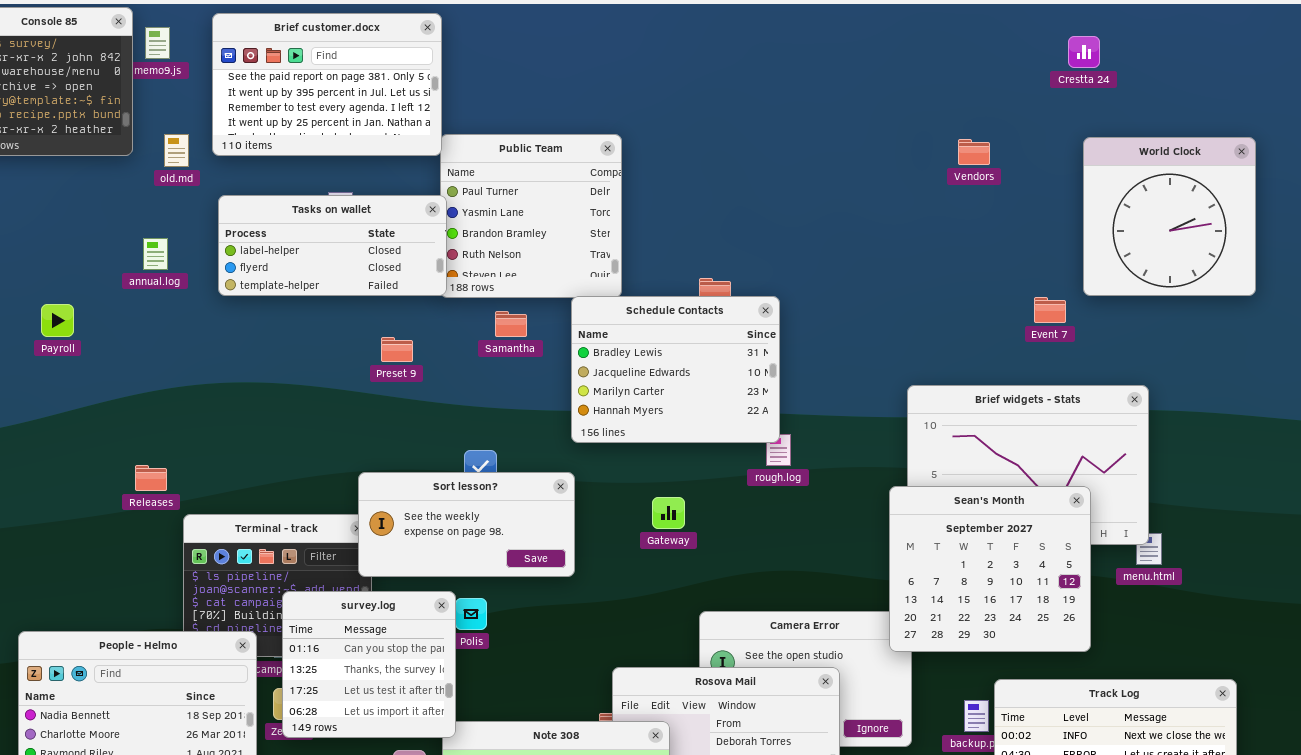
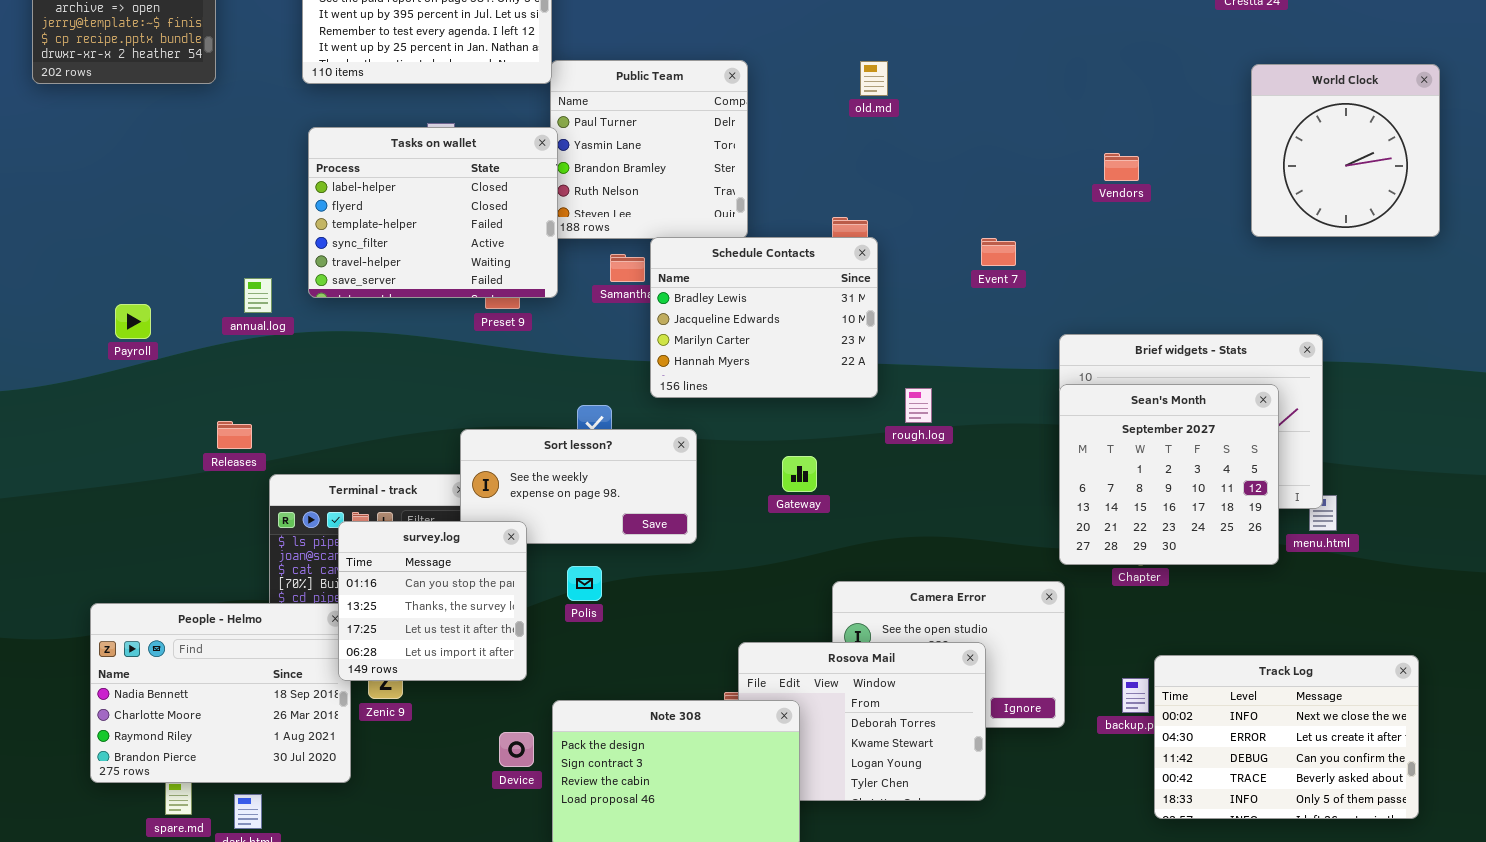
old.md: [164,134,189,167] -> [860,61,888,96], moved
Vendors: [958,139,990,165] -> [1104,153,1139,181], moved
Tasks on wallet: [218,195,447,296] -> [308,127,558,298], resized
annual.log: [143,238,168,270] -> [244,278,272,313], moved
Schedule Contacts: [571,296,780,443] -> [650,237,878,398], moved
Event 7: [1034,297,1066,323] -> [981,238,1016,266], moved
Payroll: [41,304,74,337] -> [115,304,151,339], moved
Sean's Month: [889,486,1091,652] -> [1059,384,1279,565], moved
survey.log: [282,591,456,738] -> [338,521,527,681], moved

